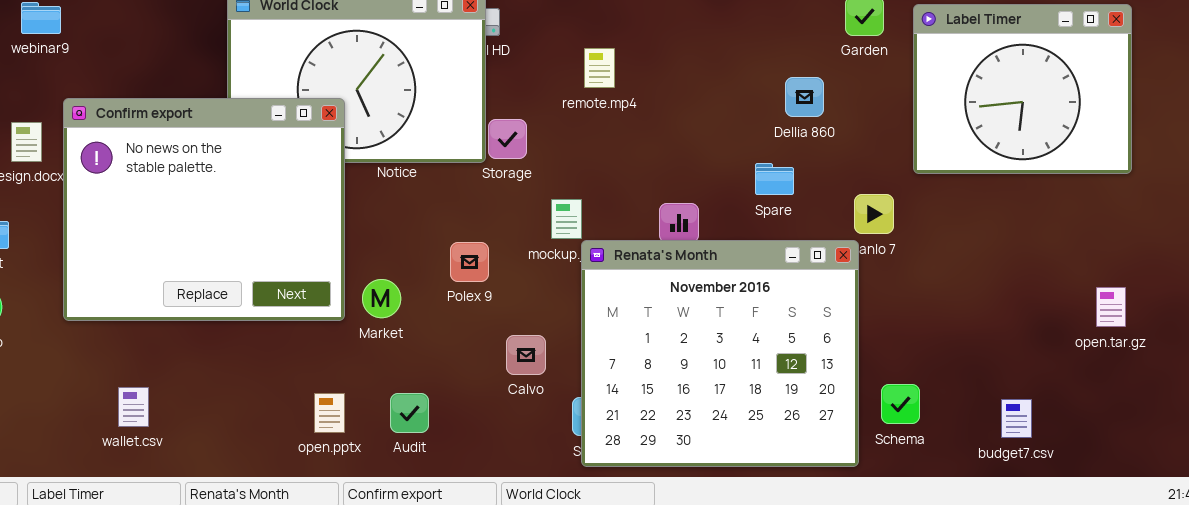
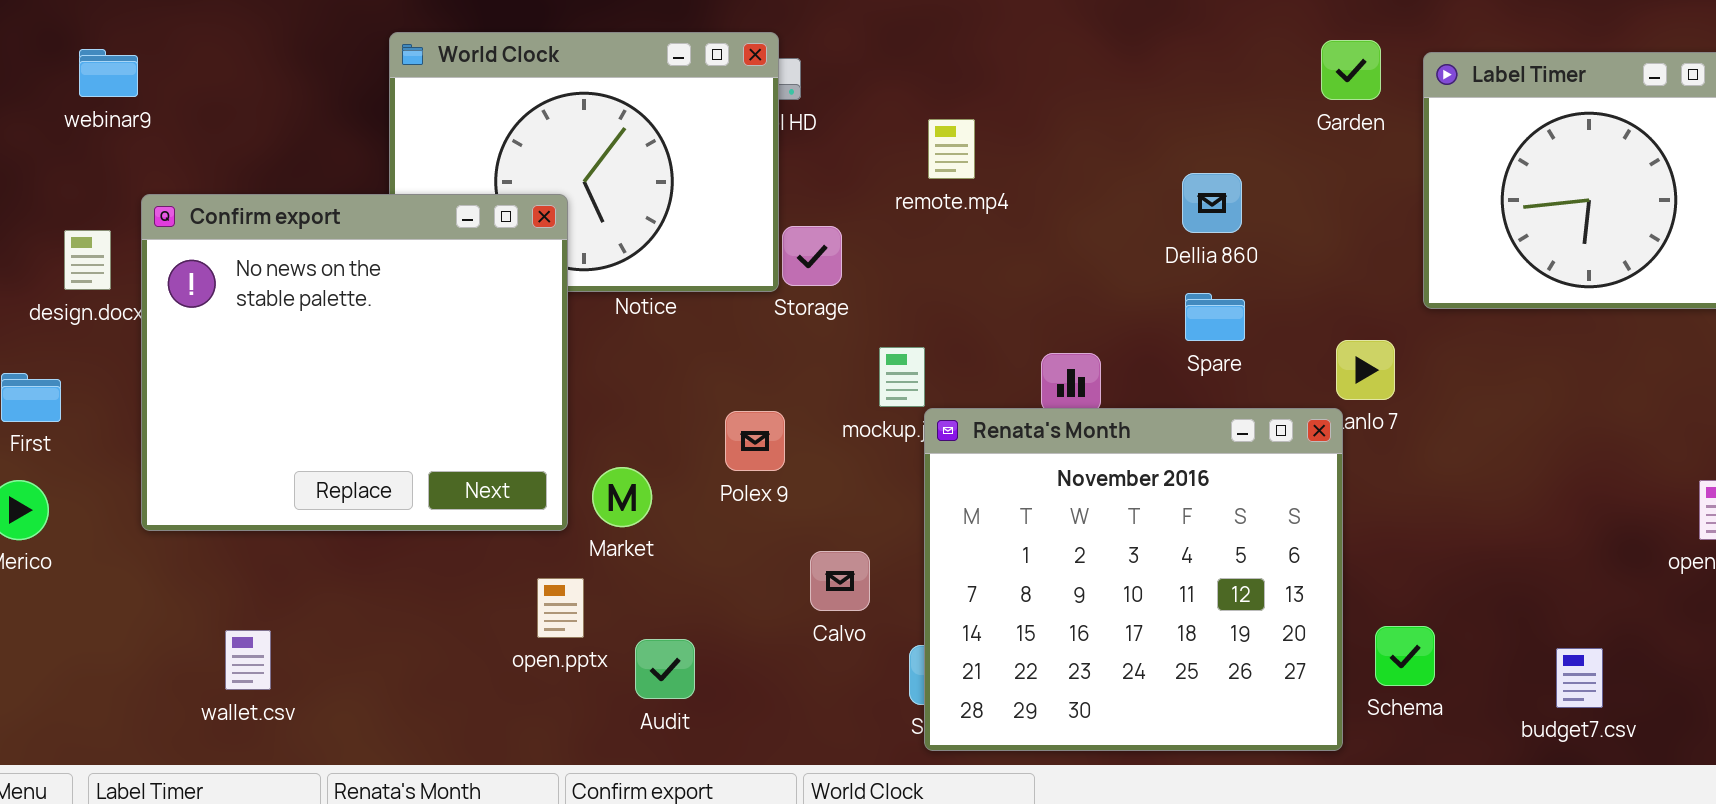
Dellia 860: [785,77,824,117] -> [1182,173,1242,233], moved
open.pptx: [314,393,345,433] -> [537,578,584,638], moved

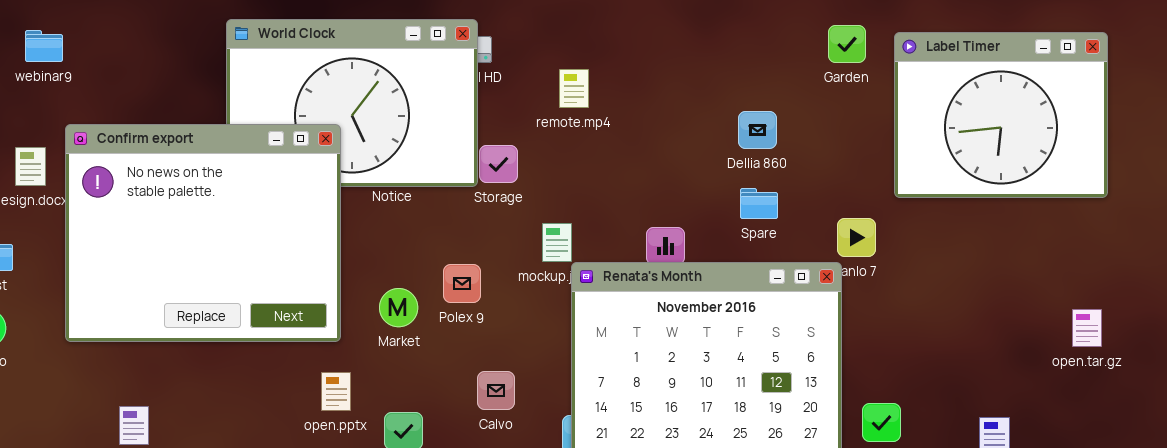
remote.mp4: [928,119,975,179] -> [559,69,589,108], moved
Market: [592,467,652,527] -> [379,288,418,327], moved
Calvo: [810,551,870,611] -> [477,371,515,410], moved

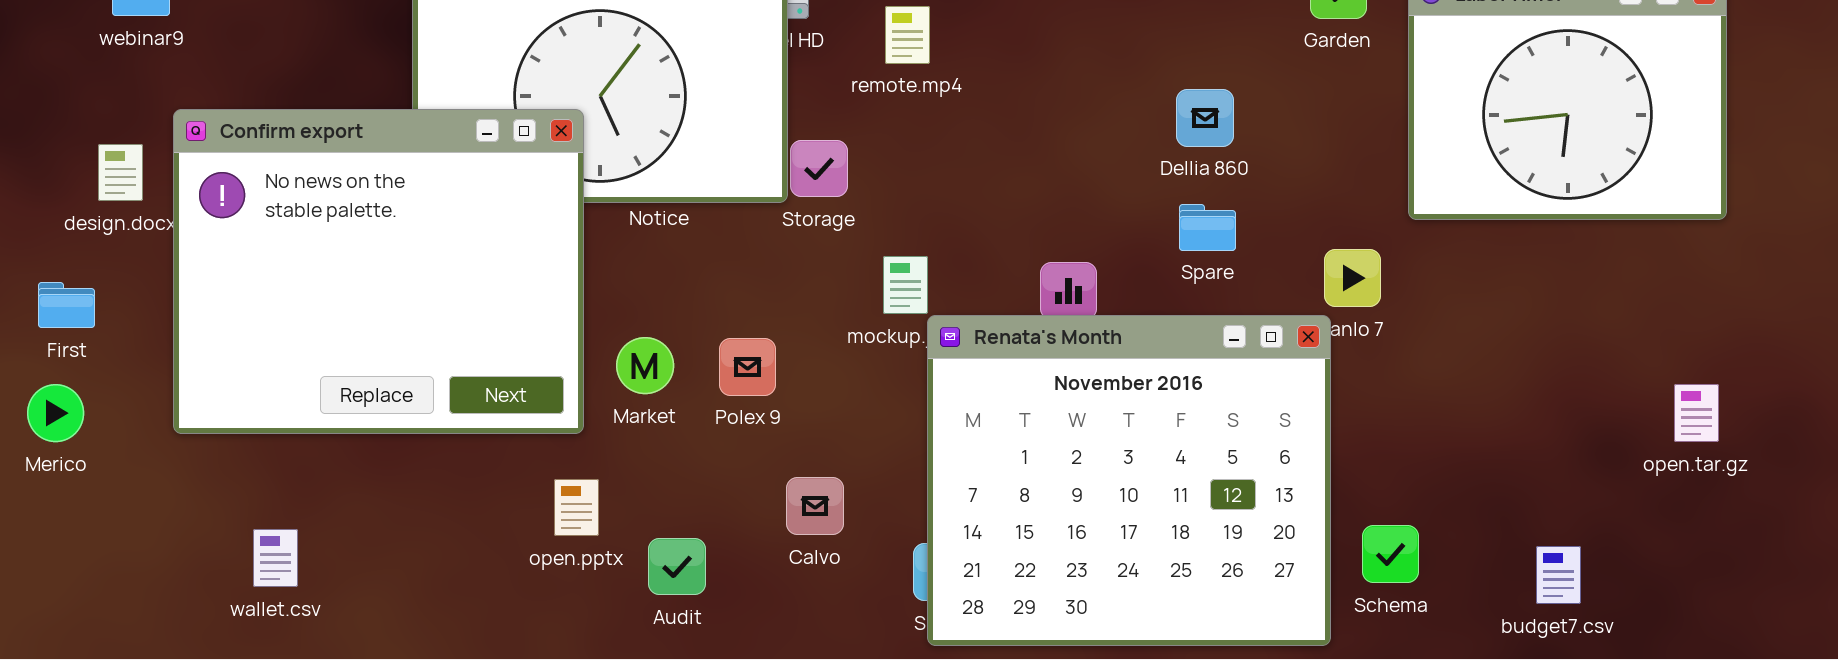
remote.mp4: [559,69,589,108] -> [885,6,930,64], moved
Polex 9: [443,264,481,303] -> [719,338,776,396], moved
Market: [379,288,418,327] -> [616,337,674,394], moved

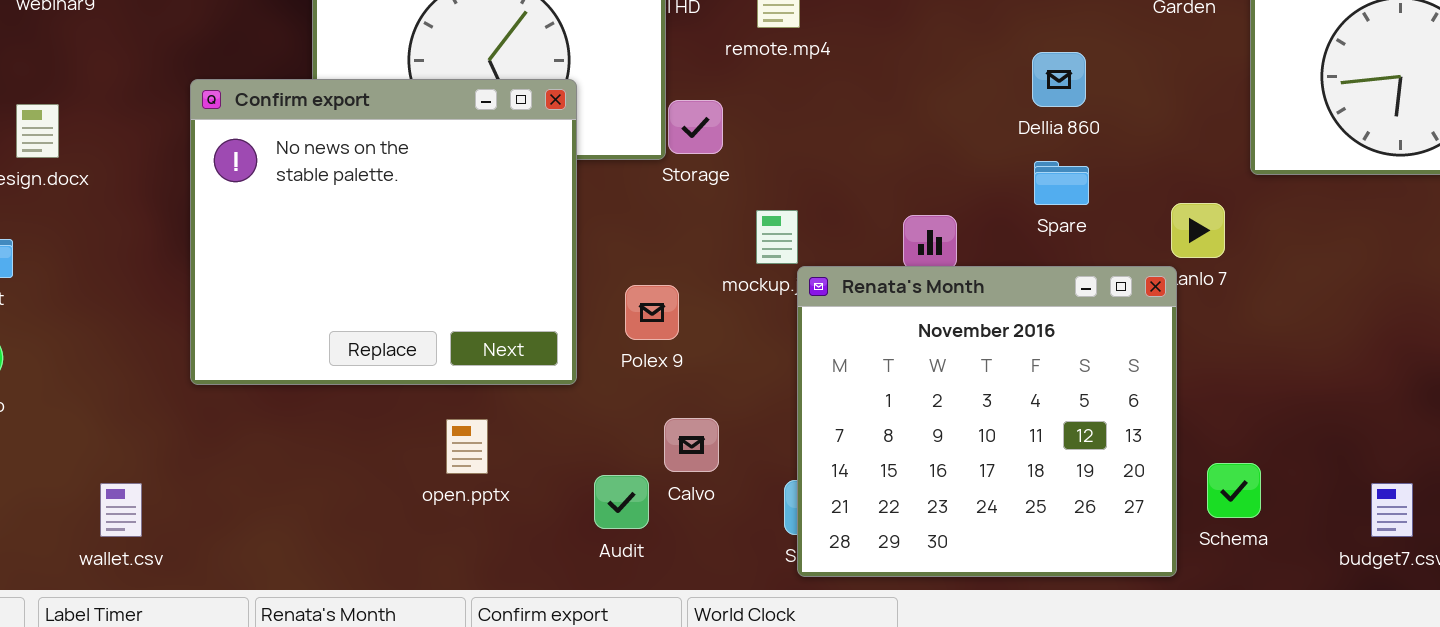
Confirm export: [173,109,584,434] -> [190,79,577,385], moved
Polex 9: [719,338,776,396] -> [625,285,679,340], moved
wallet.csv: [253,529,298,587] -> [100,483,142,537], moved
Audit: [648,538,706,595] -> [594,475,649,529], moved

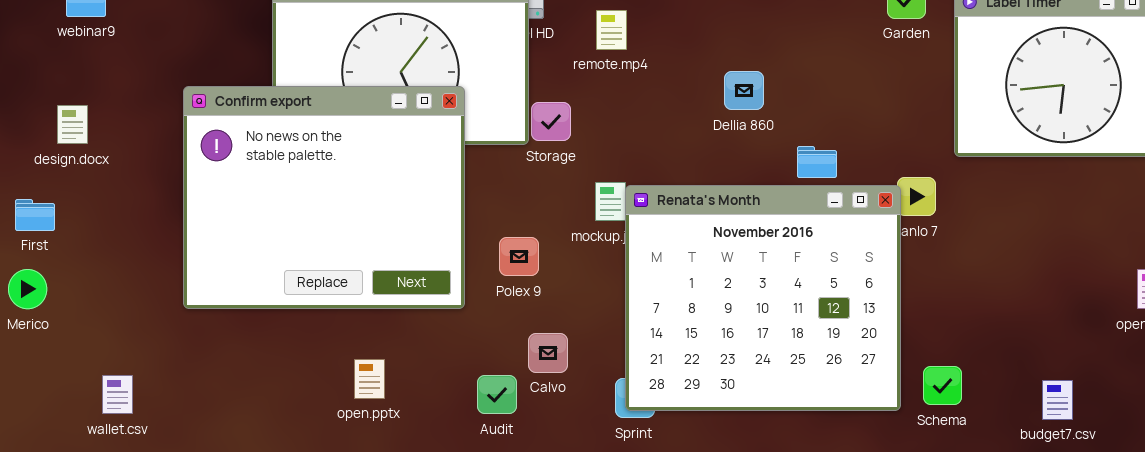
Dellia 860: [1032,52,1086,107] -> [724,71,764,110], moved
Renata's Month: [797,266,1177,577] -> [625,185,901,411], moved
open.pptx: [446,419,488,474] -> [354,359,385,399], moved
wallet.csv: [100,483,142,537] -> [102,375,133,414], moved

